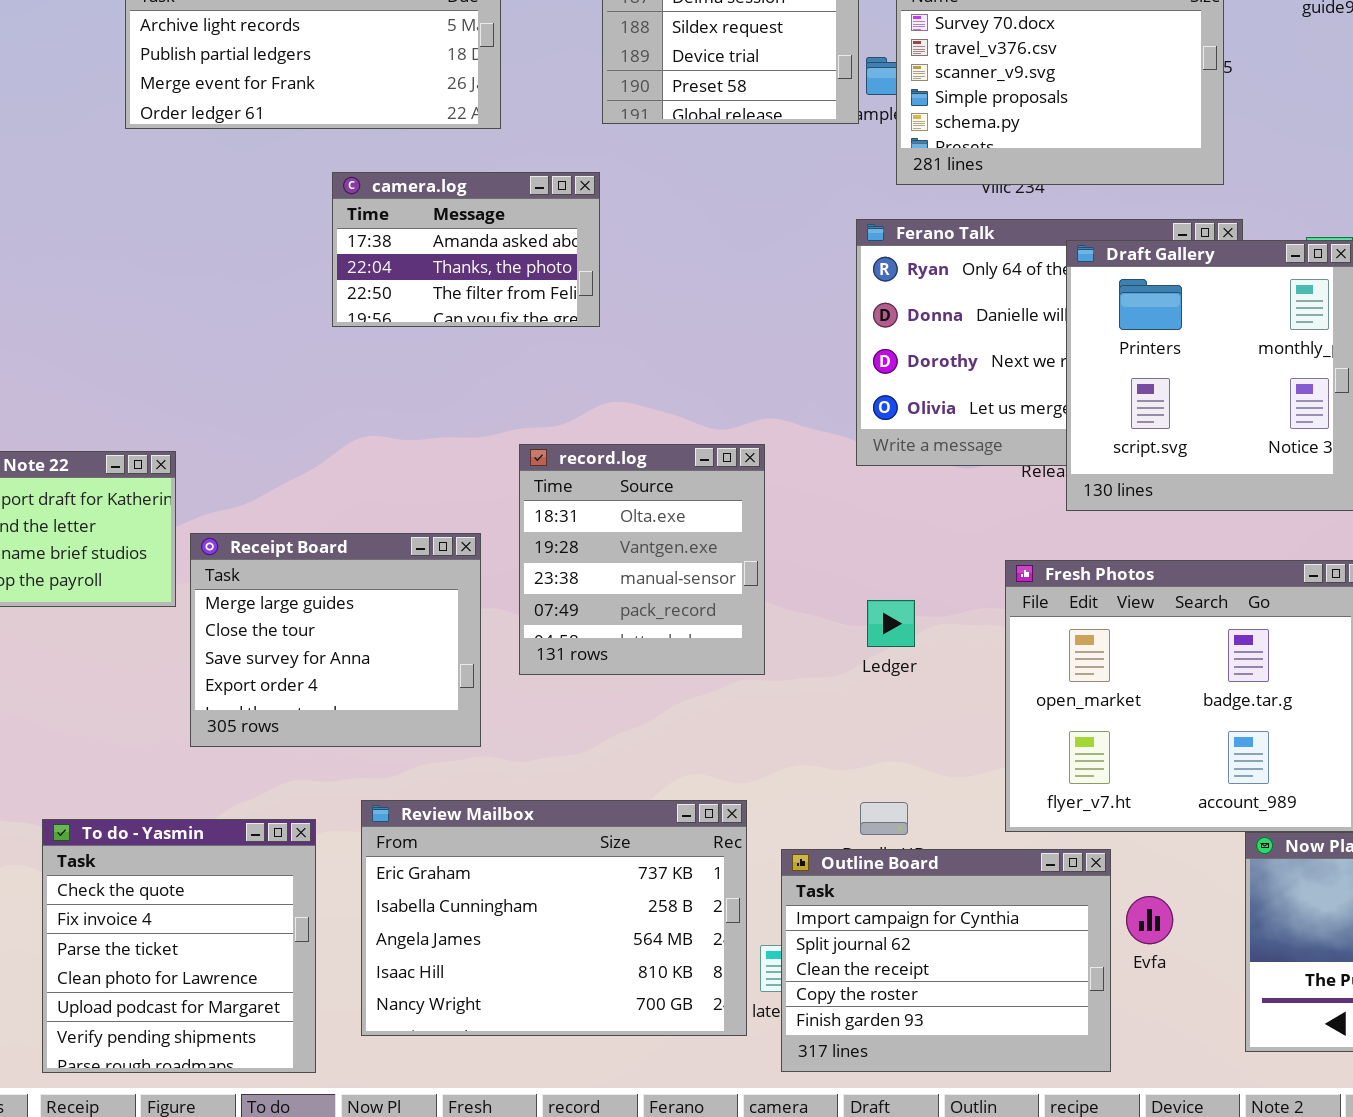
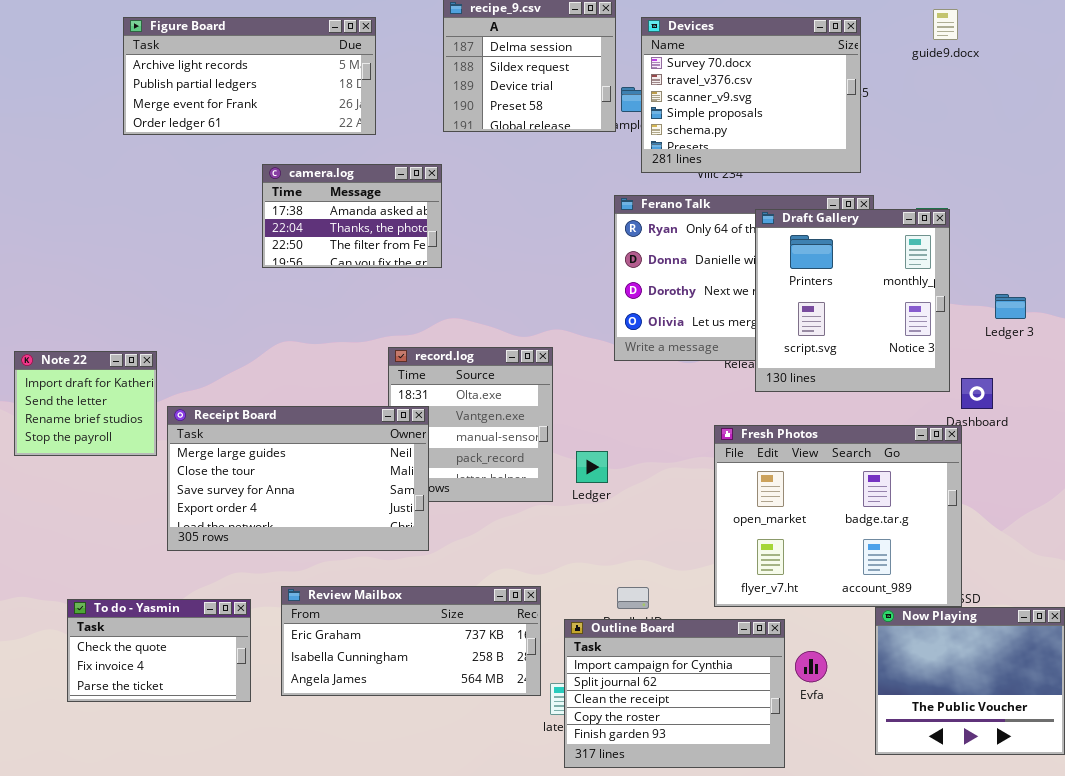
Receipt Board: [190,533,481,747] -> [167,406,429,551], resized
Ledger: [867,600,915,647] -> [576,451,608,483], moved
Review Mailbox: [361,800,747,1036] -> [281,586,541,696], resized
To do - Yasmin: [42,819,316,1073] -> [67,599,251,702], resized

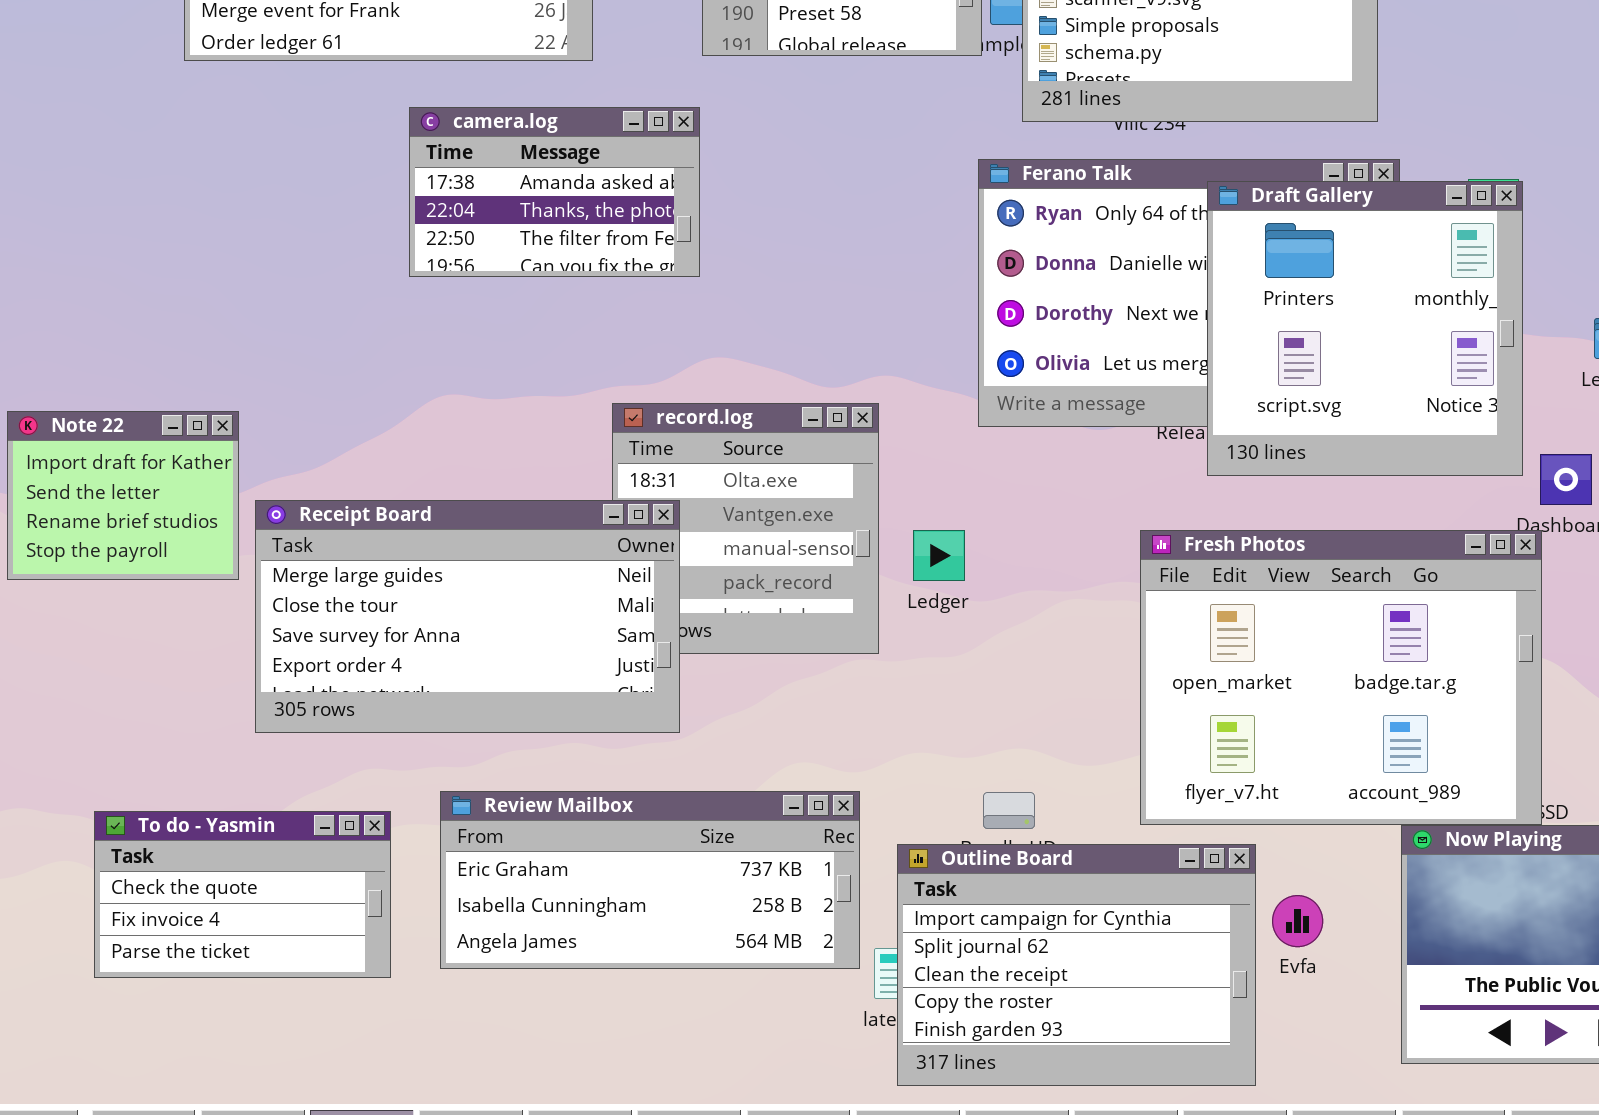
Ledger: [576,451,608,483] -> [913,530,965,581], moved

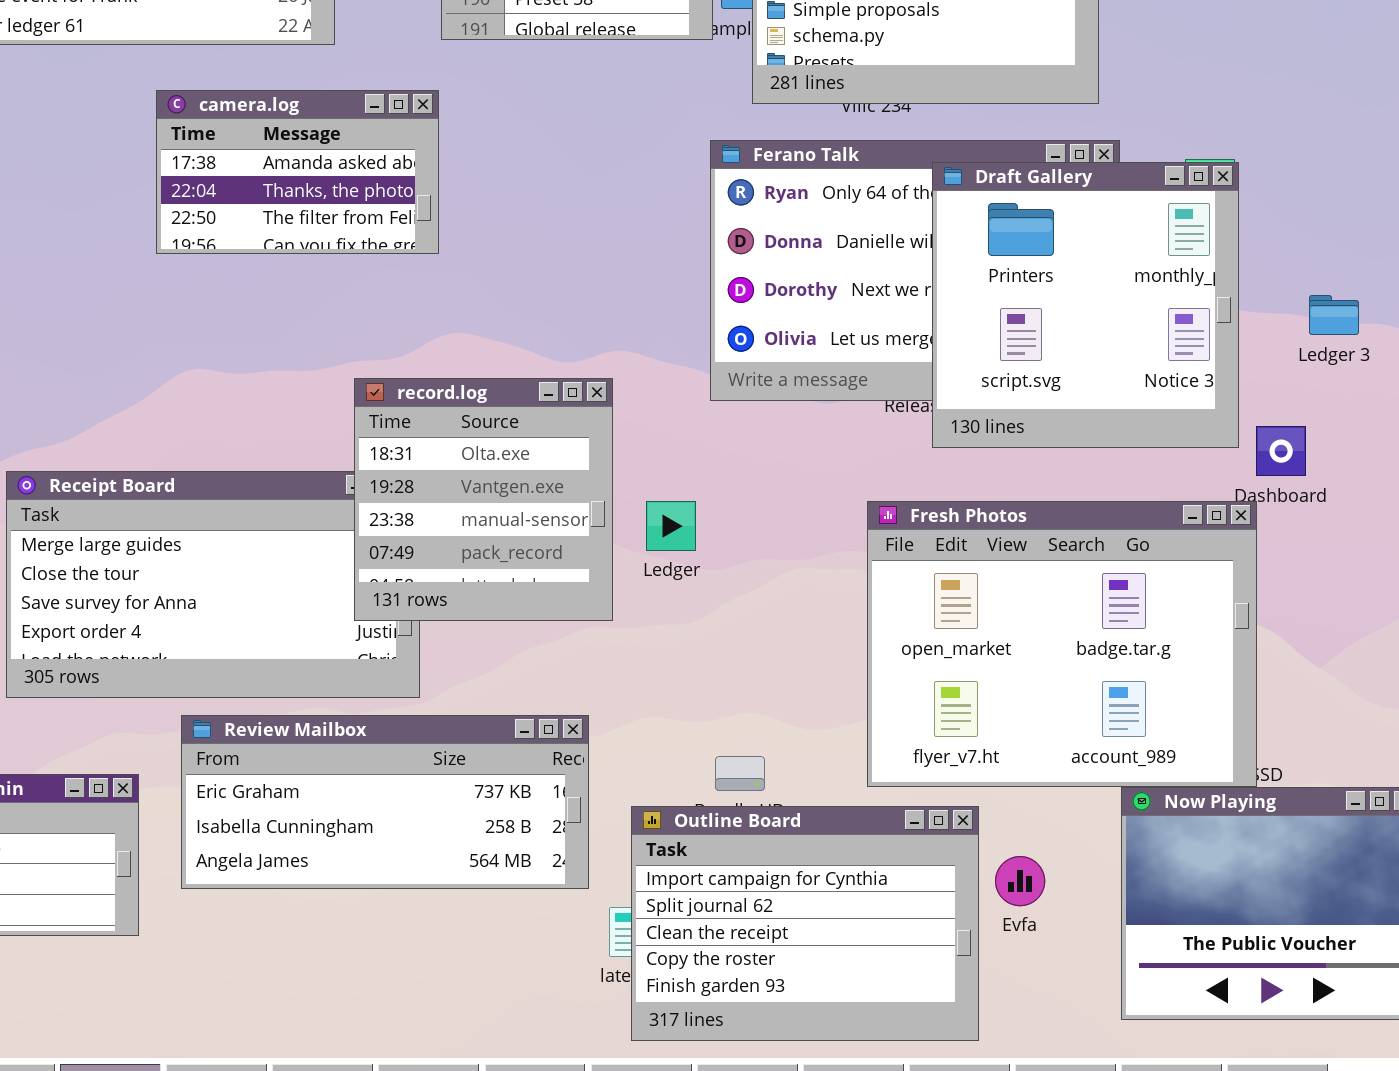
record.log: [612,403,879,654] -> [354,378,613,621], raised
Review Mailbox: [440,791,860,969] -> [181,715,589,889], moved

